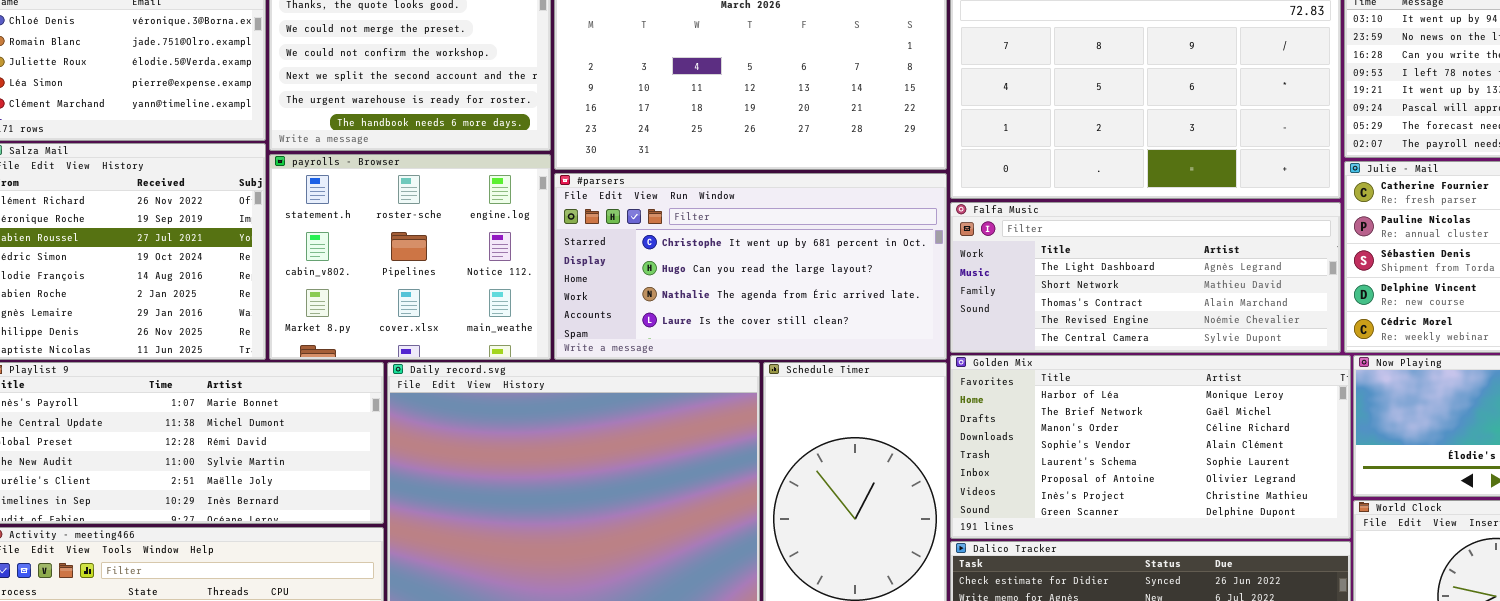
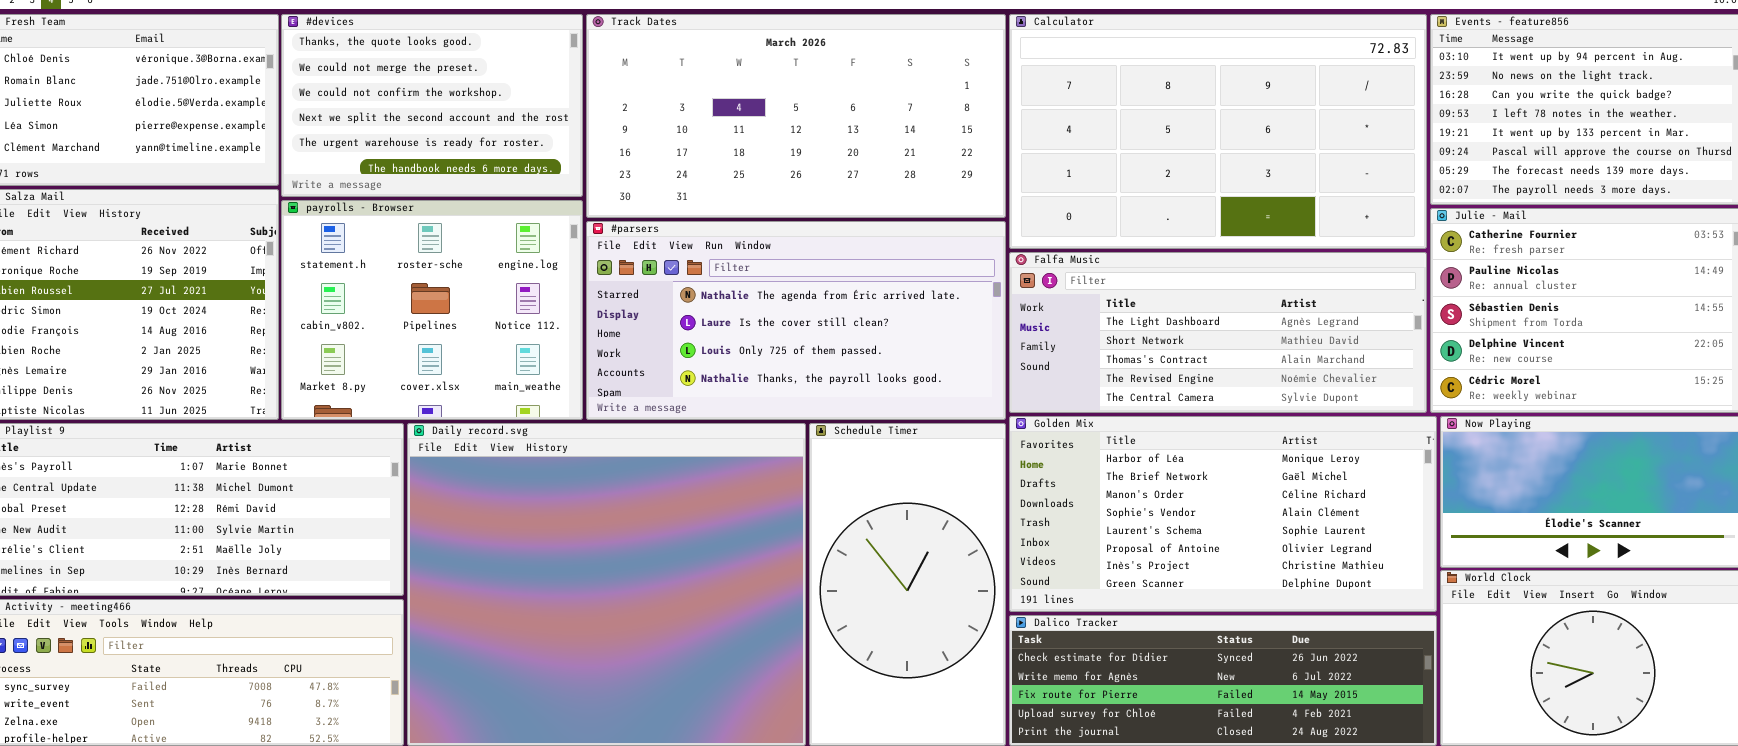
#parsers: [554,173,947,360] -> [586,221,1006,420], scrolled down 2 rows

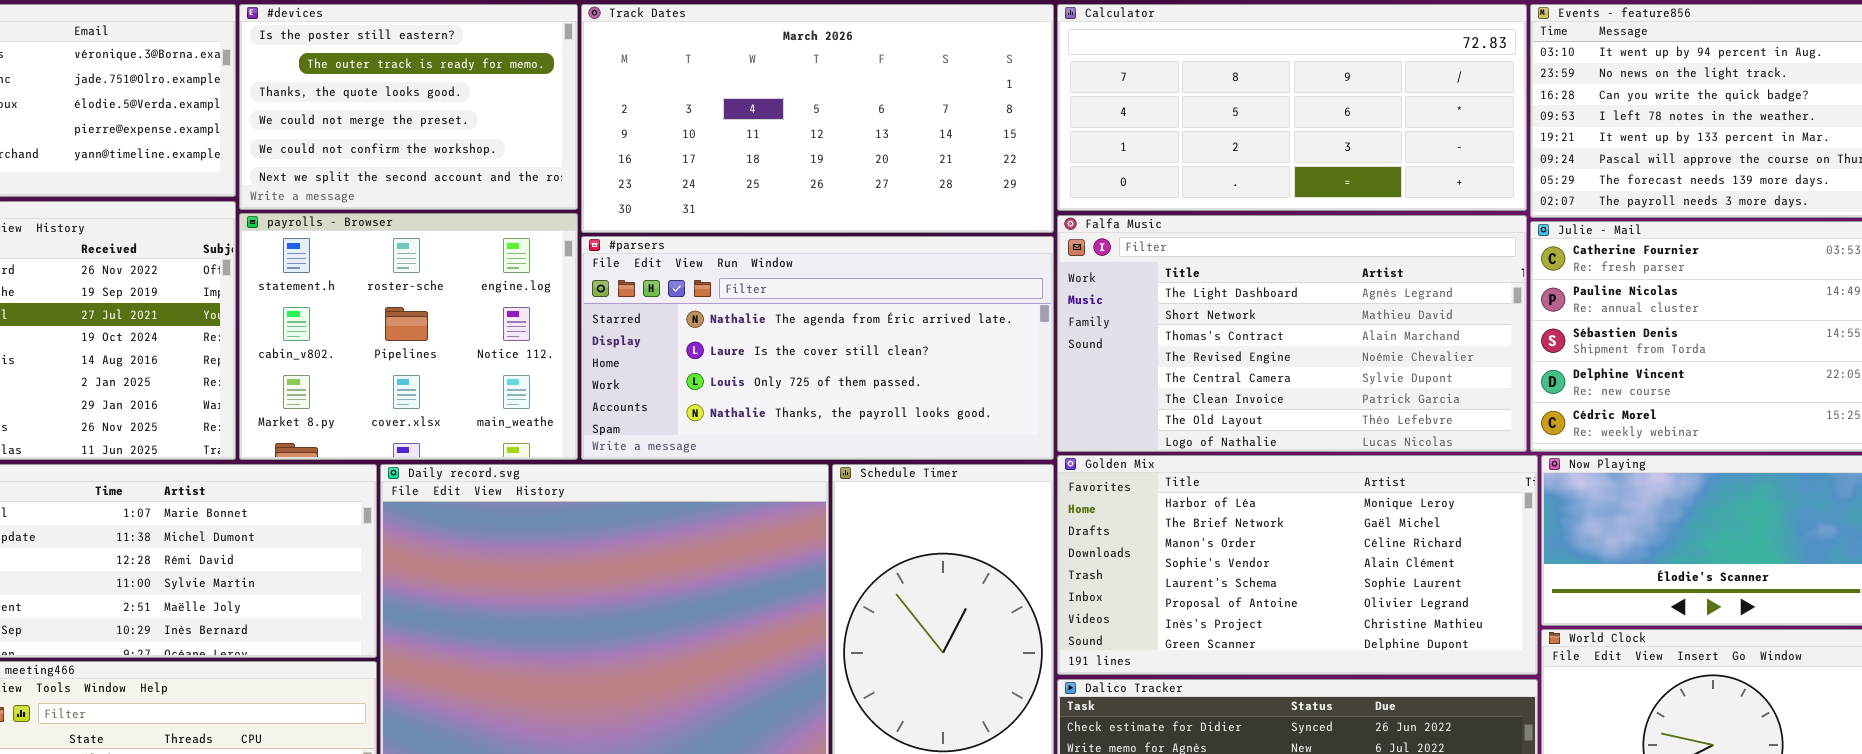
#devices: [281,14,583,197] -> [239,4,578,210], scrolled up 2 rows
Calculator: [1009,14,1427,249] -> [1057,4,1527,211], resized
Falfa Music: [1009,252,1427,413] -> [1057,215,1527,452], resized

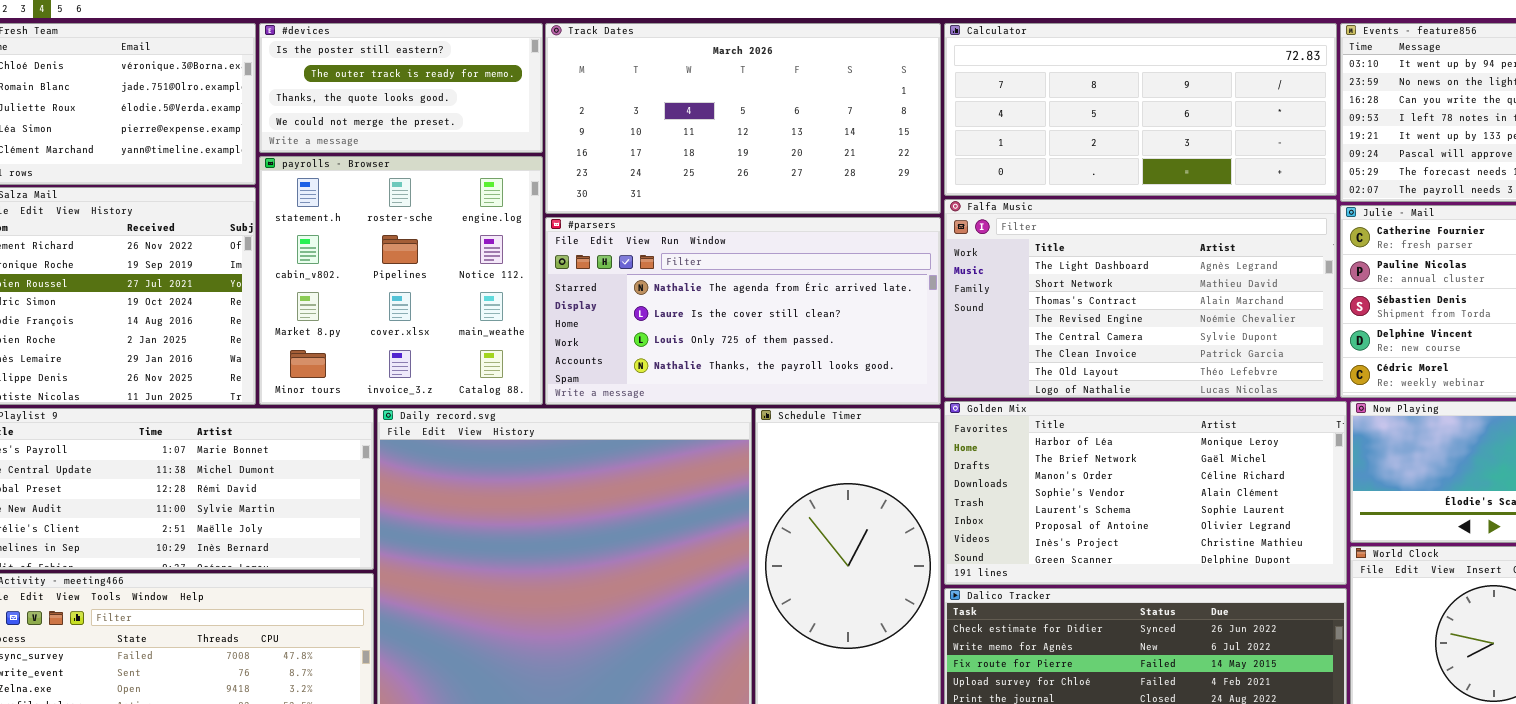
#devices: [239,4,578,210] -> [259,23,543,153], resized
payrolls - Browser: [239,213,578,460] -> [259,156,543,405], resized

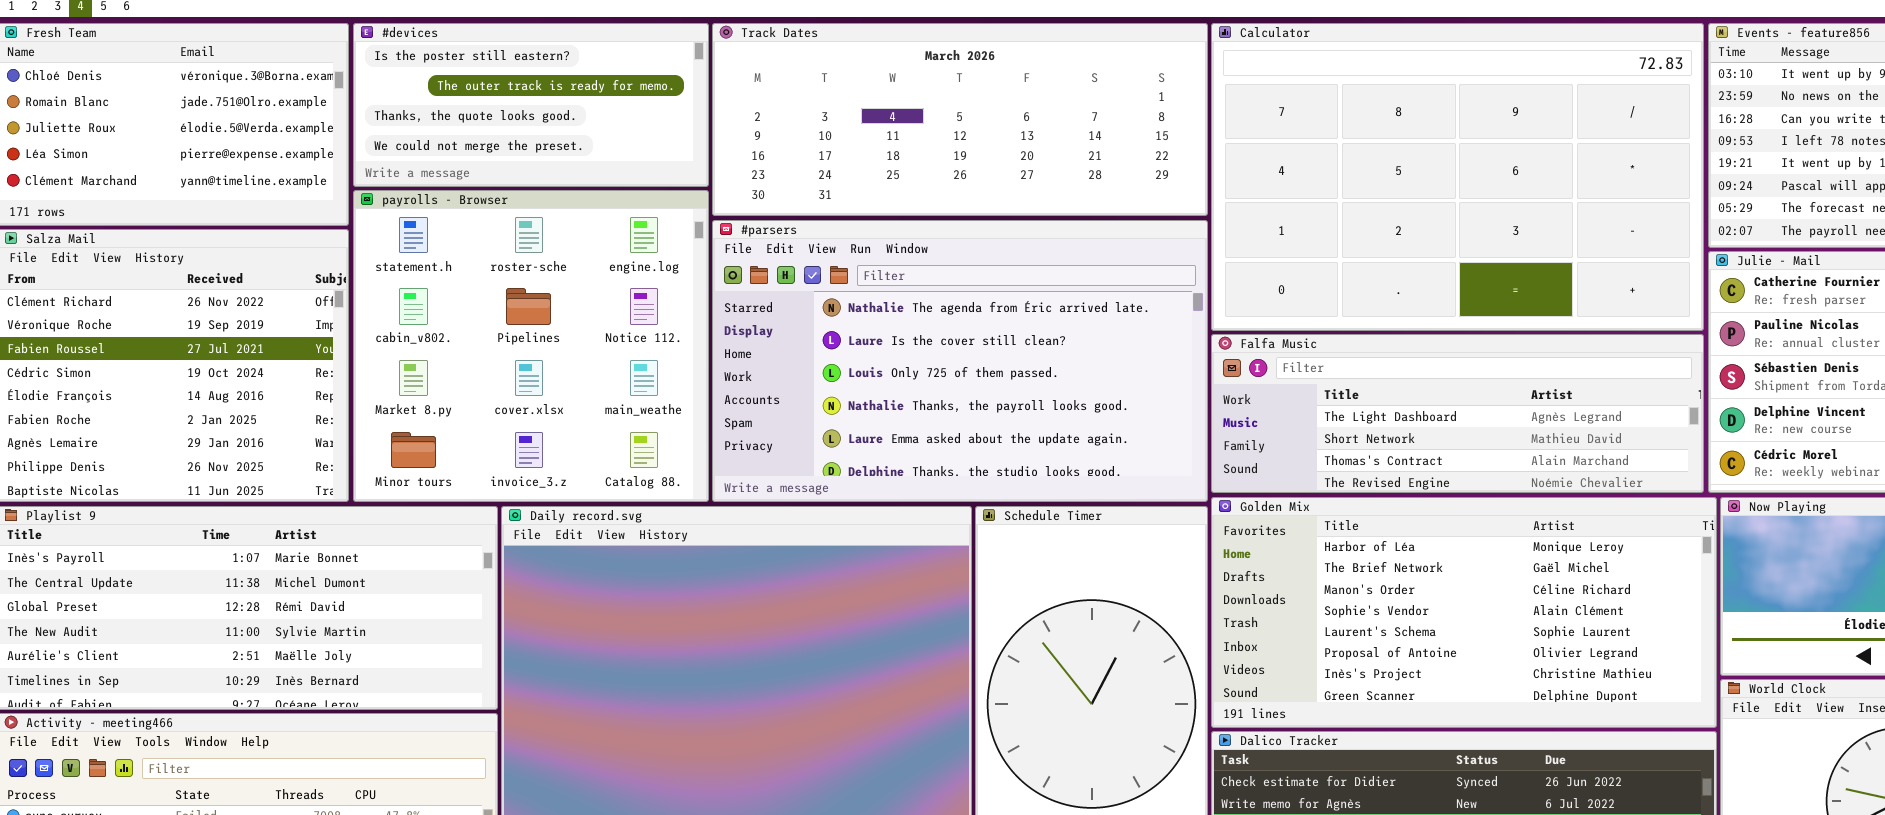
Track Dates: [545,23,941,214] -> [712,23,1208,216], resized
Calculator: [944,23,1337,196] -> [1211,23,1704,331], resized
Falfa Music: [944,199,1337,398] -> [1211,334,1704,493], resized
#parsers: [545,217,941,405] -> [712,220,1208,502], resized

